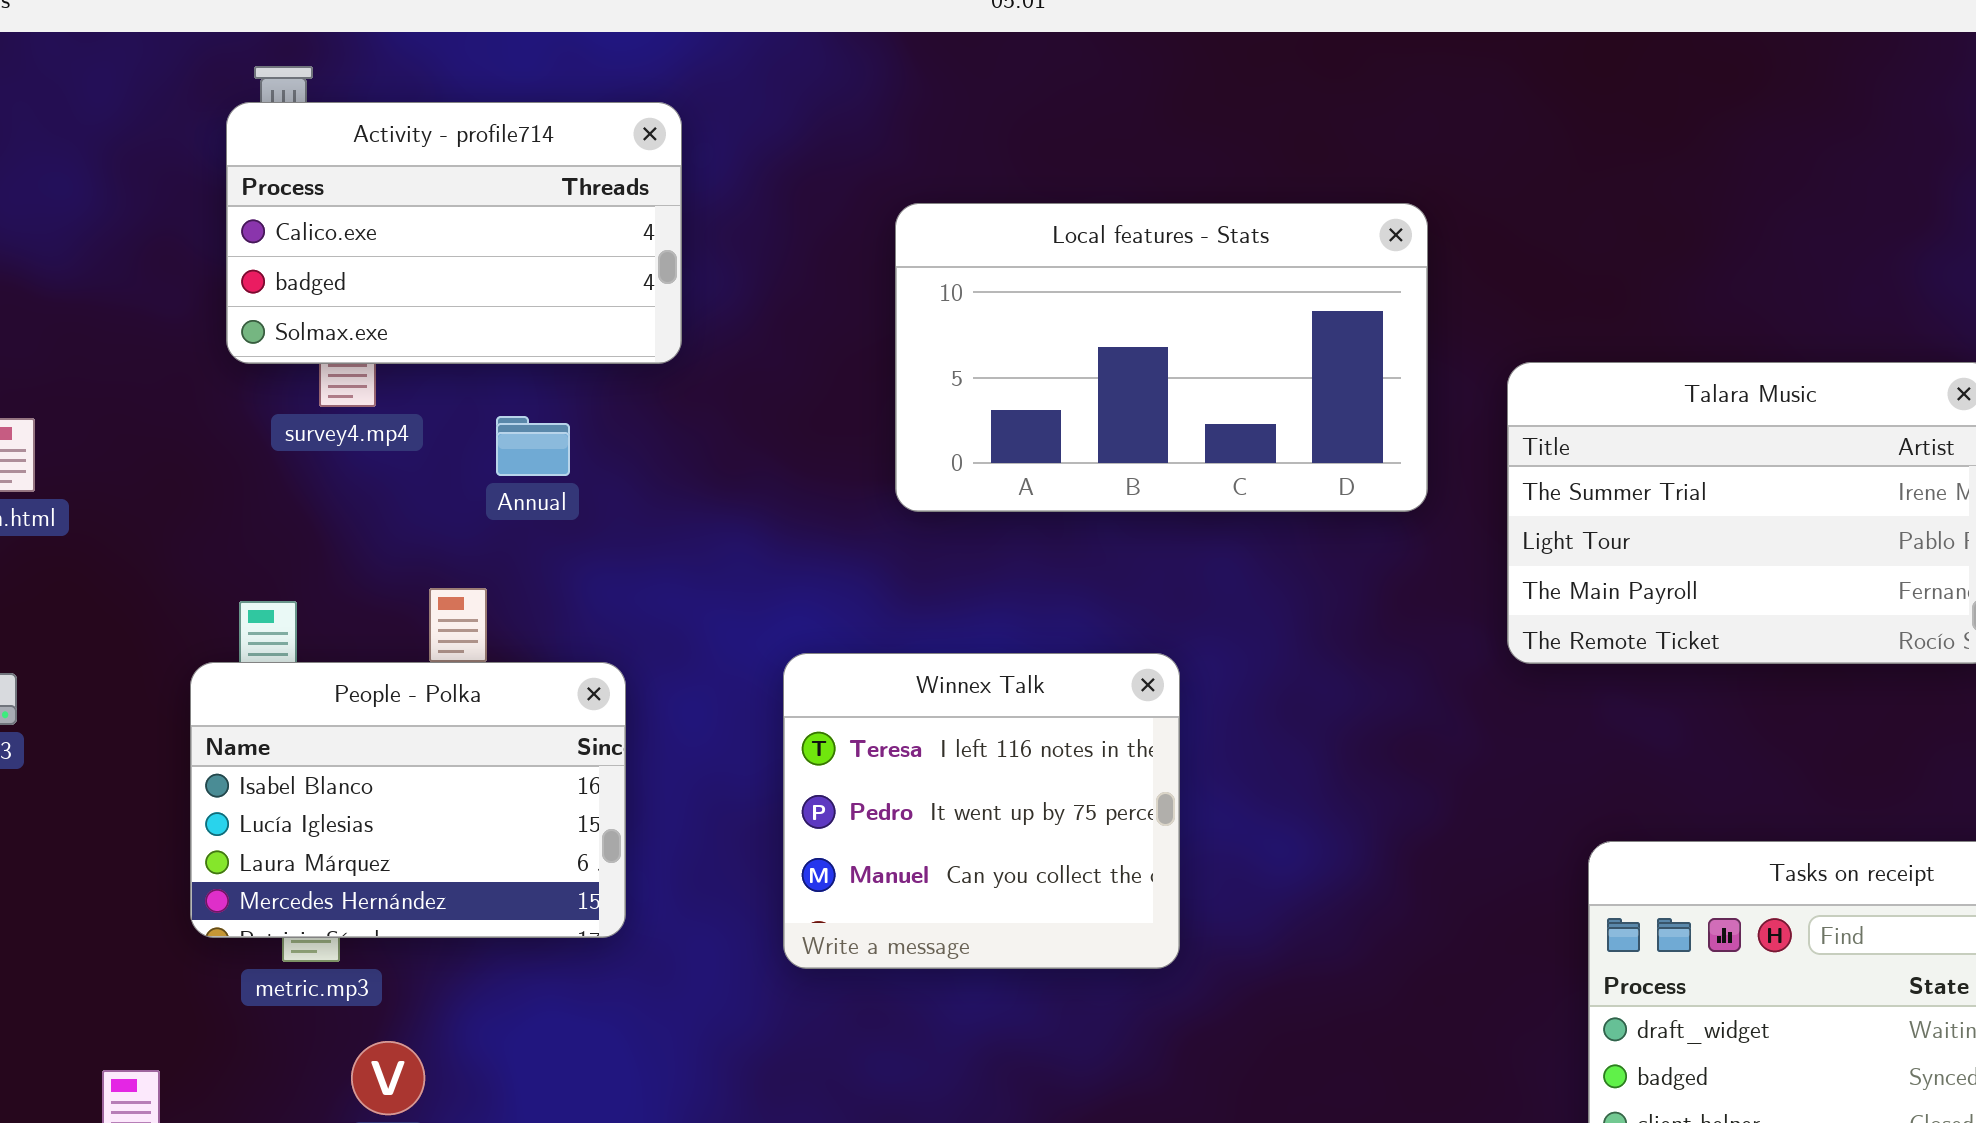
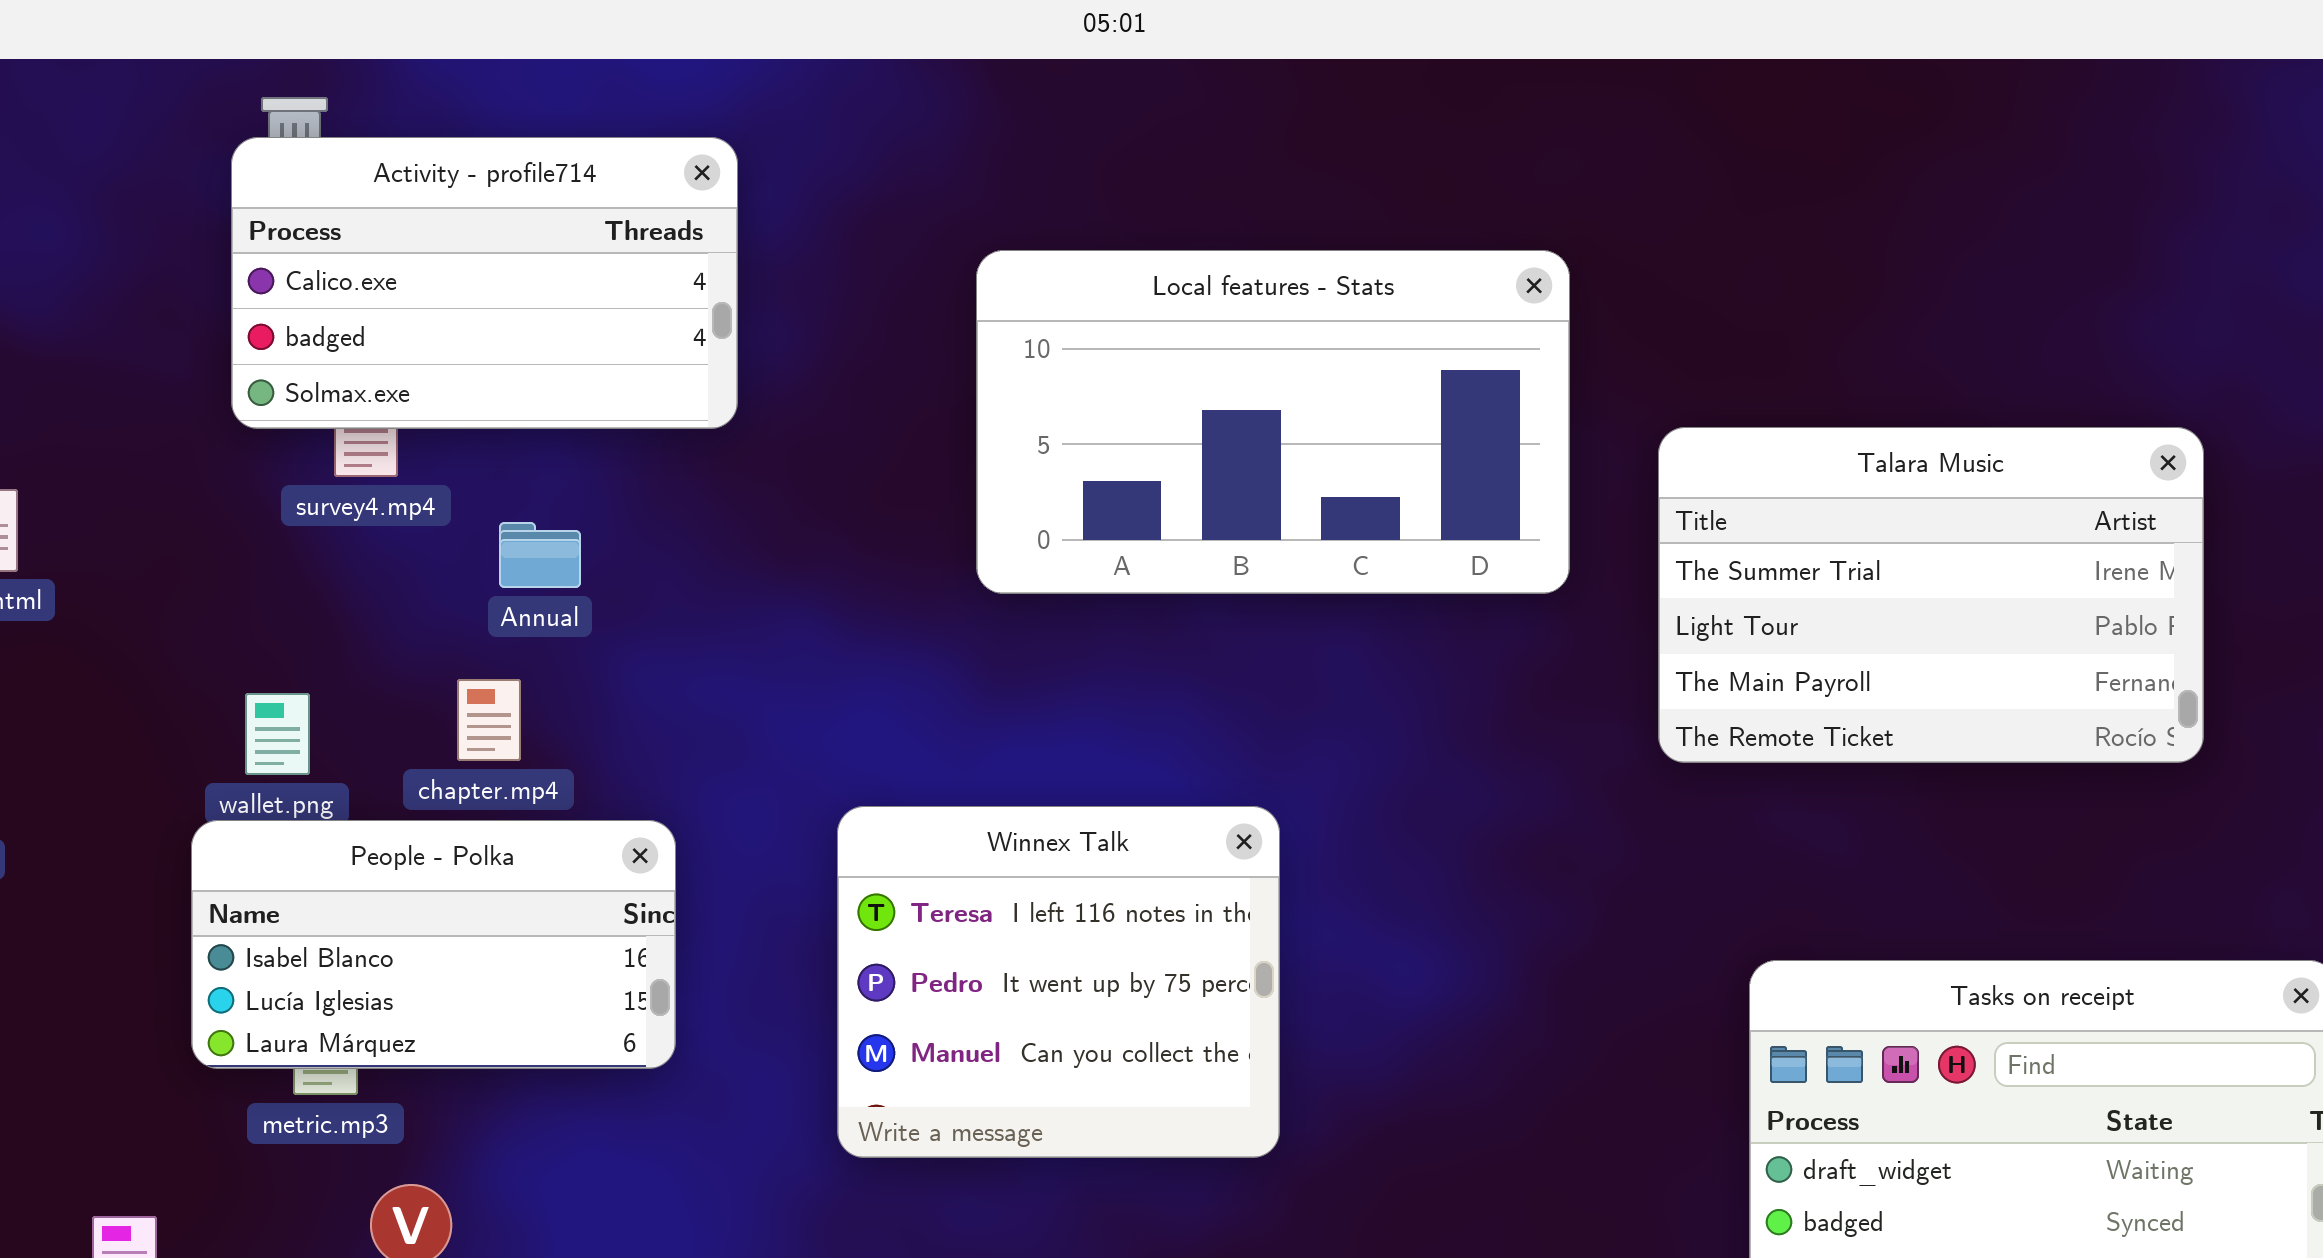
Annual: [496,416,570,476] -> [499,522,581,588], moved
Winnex Talk: [783,653,1180,969] -> [837,806,1280,1158], moved
People - Polka: [190,662,626,938] -> [191,820,676,1069], resized

